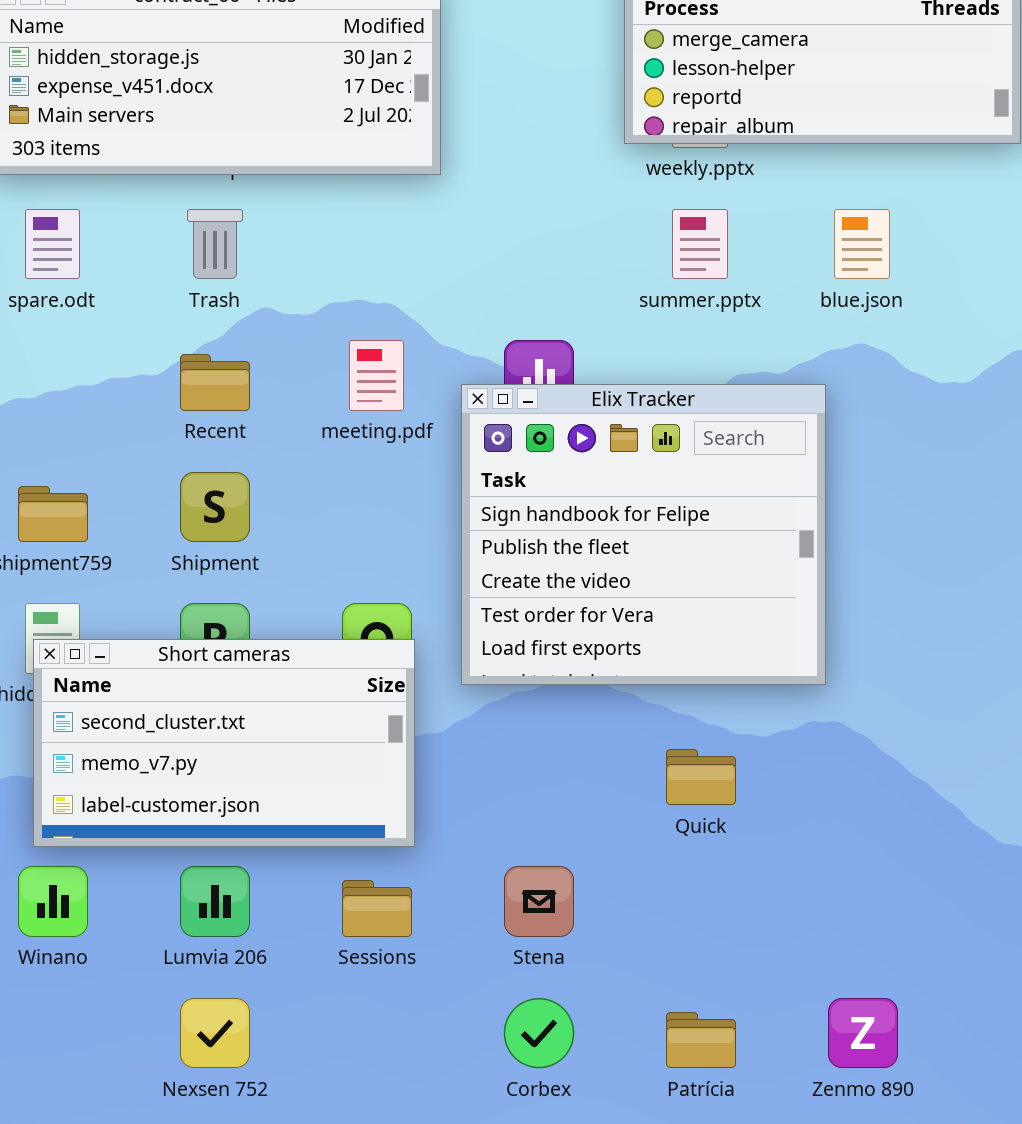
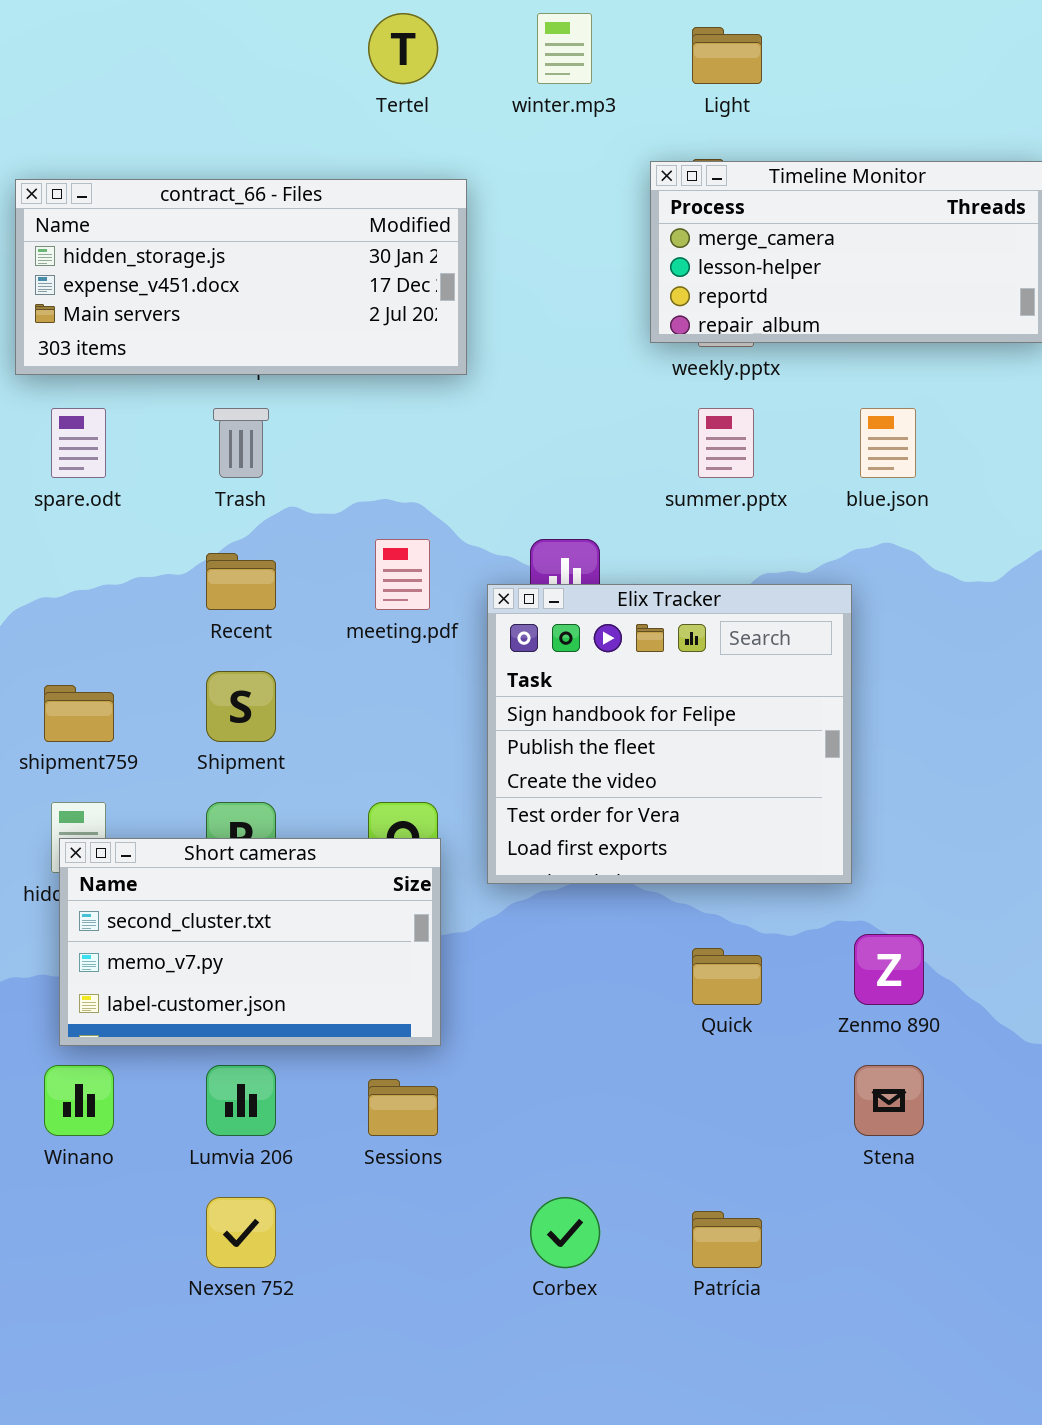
Stena: [504,866,574,937] -> [854,1065,924,1136], moved
Zenmo 890: [828,998,898,1068] -> [854,934,924,1005], moved

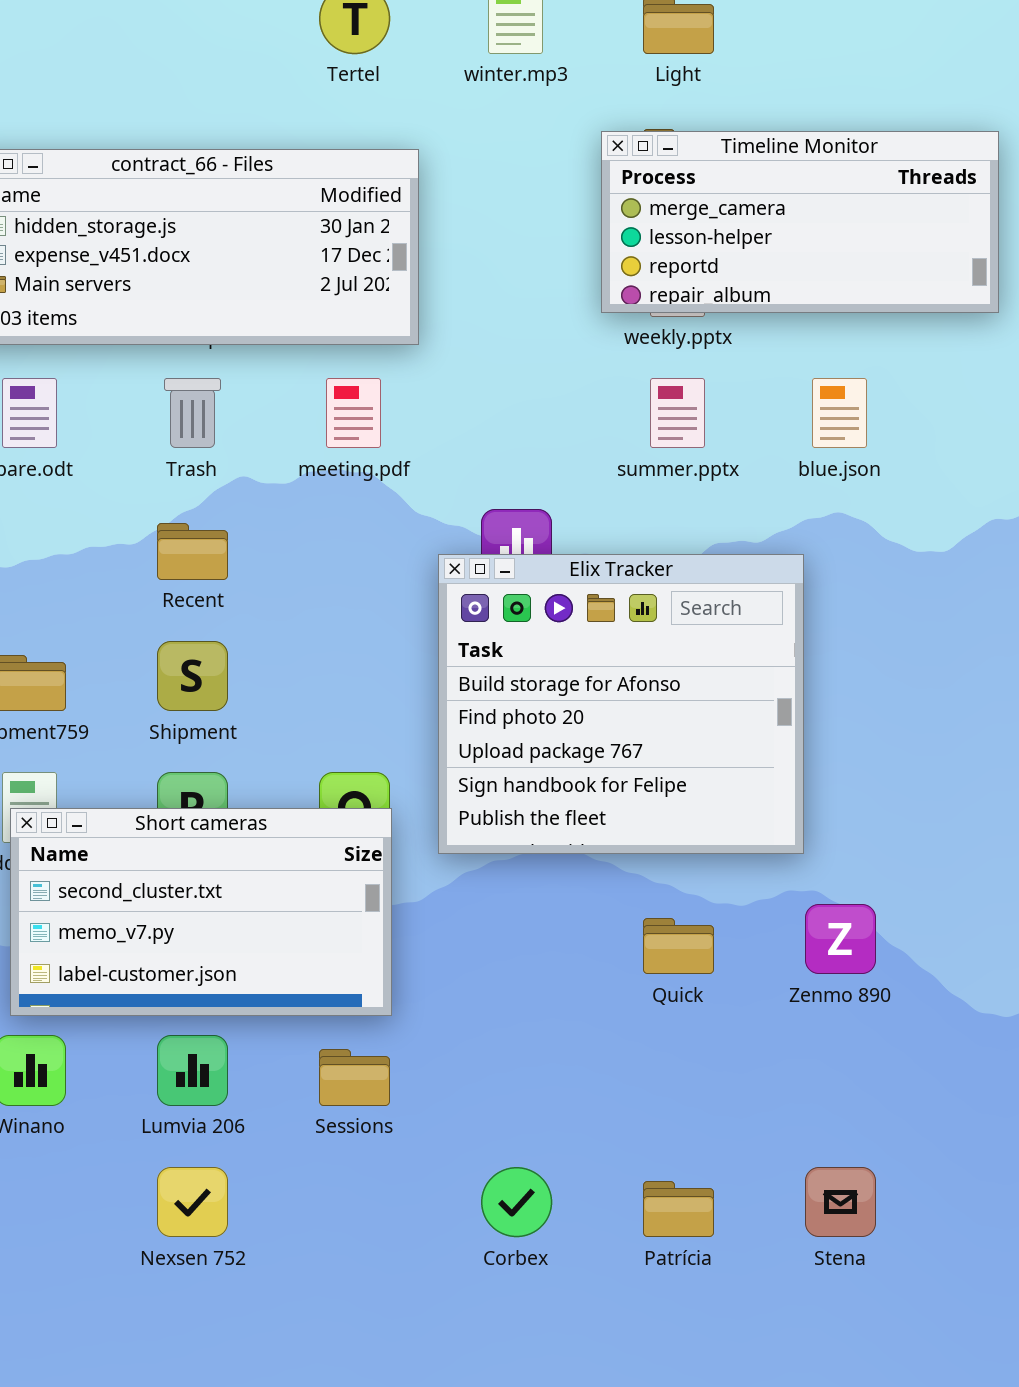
meeting.pdf: [375,539,430,610] -> [326,378,381,448], moved
Elix Tracker: [487,584,852,884] -> [438,554,804,854], scrolled up 3 rows
Stena: [854,1065,924,1136] -> [805,1167,876,1237], moved

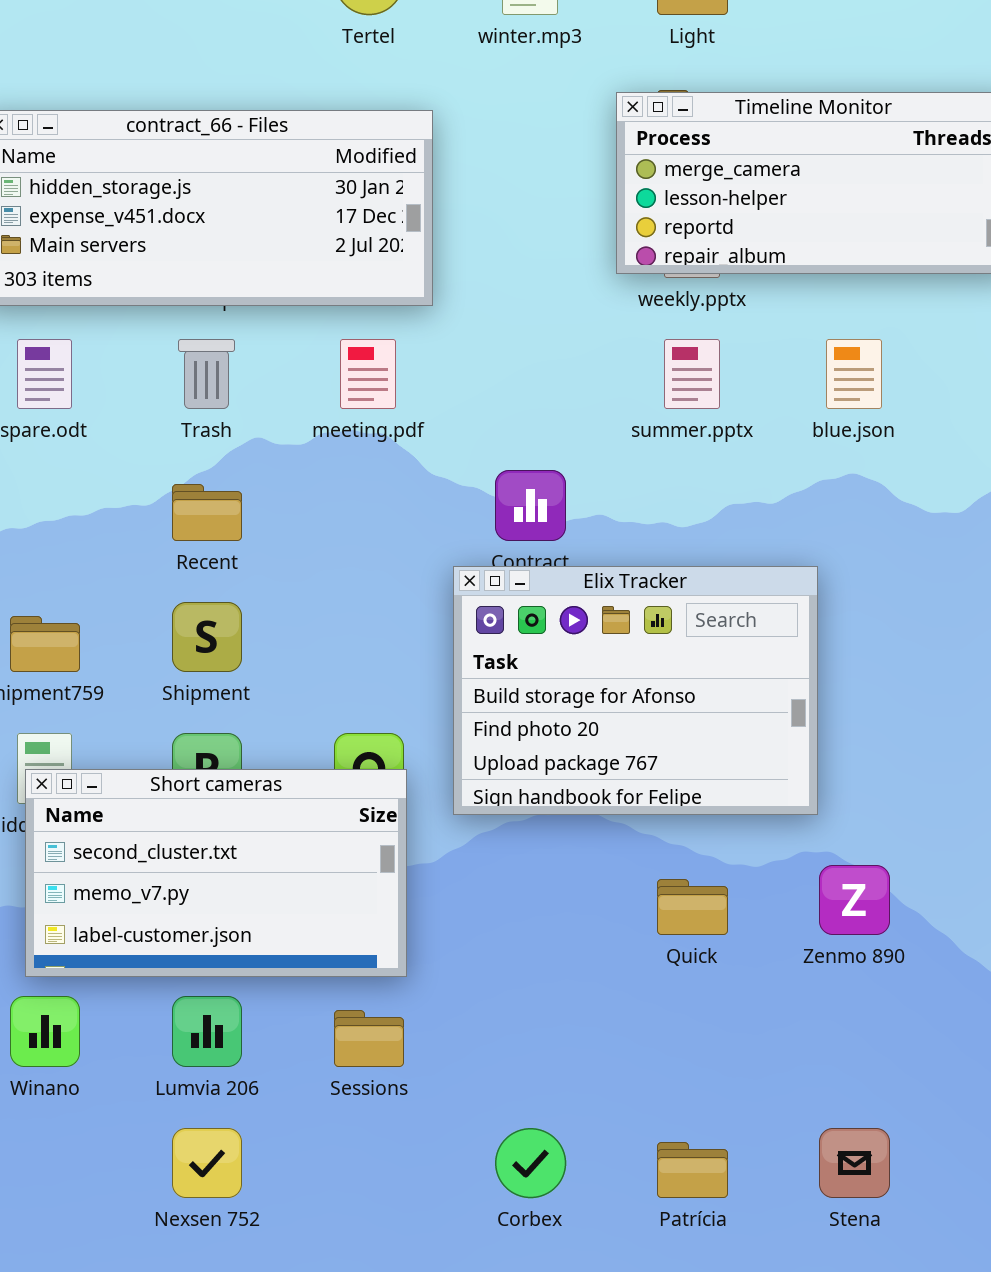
Elix Tracker: [438,554,804,854] -> [453,566,818,815], resized

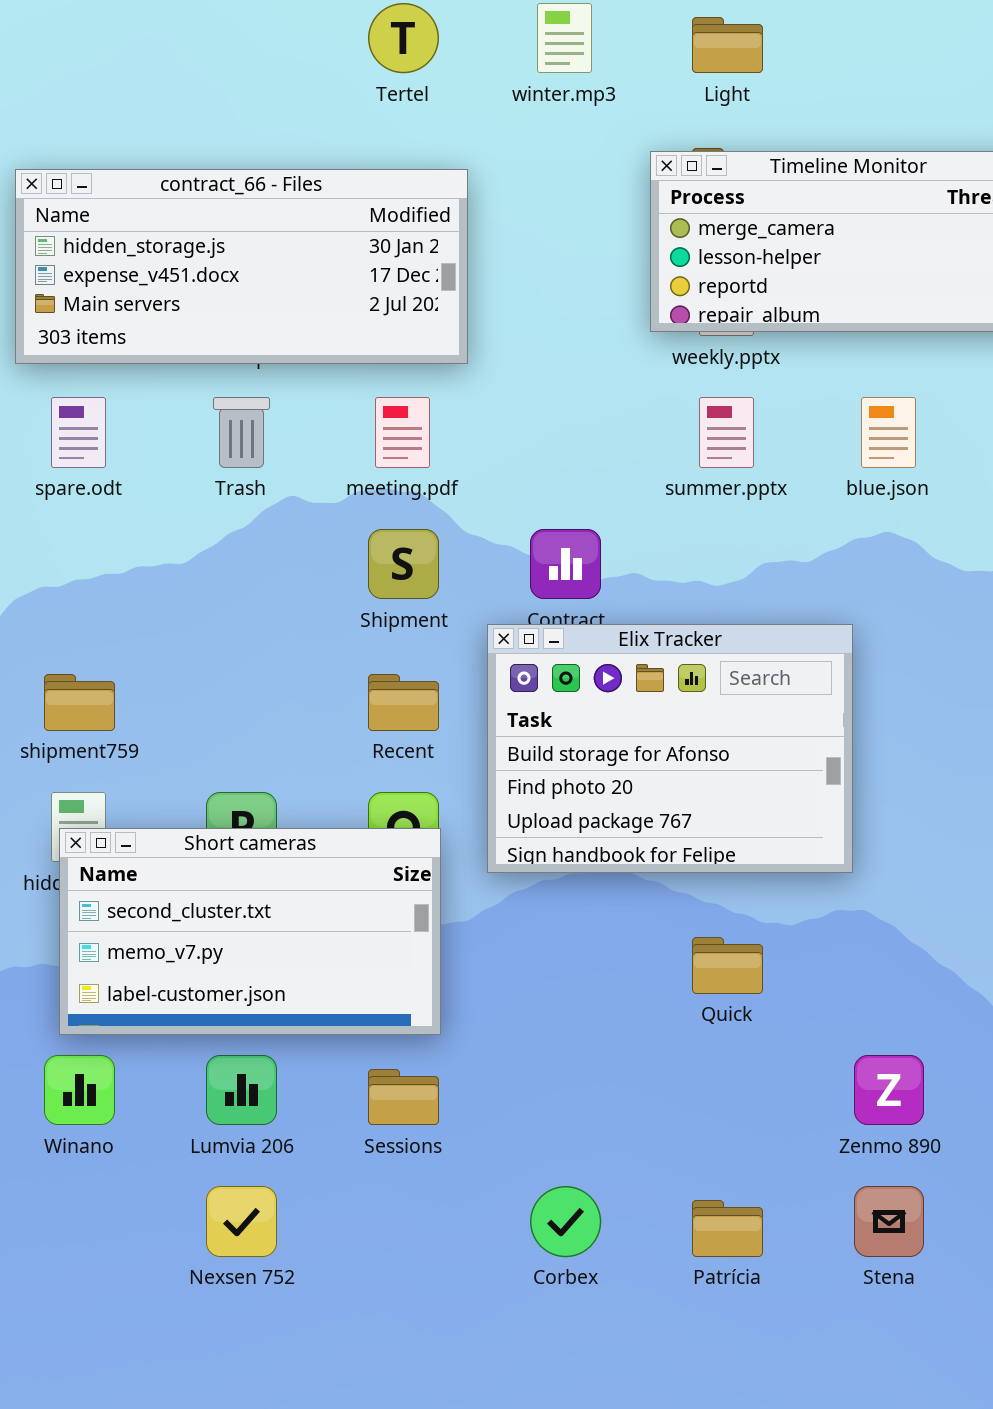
Recent: [172,484,242,541] -> [368,674,439,731], moved
Shipment: [172,602,242,672] -> [368,529,439,599], moved
Zenmo 890: [819,865,890,935] -> [854,1055,924,1125], moved

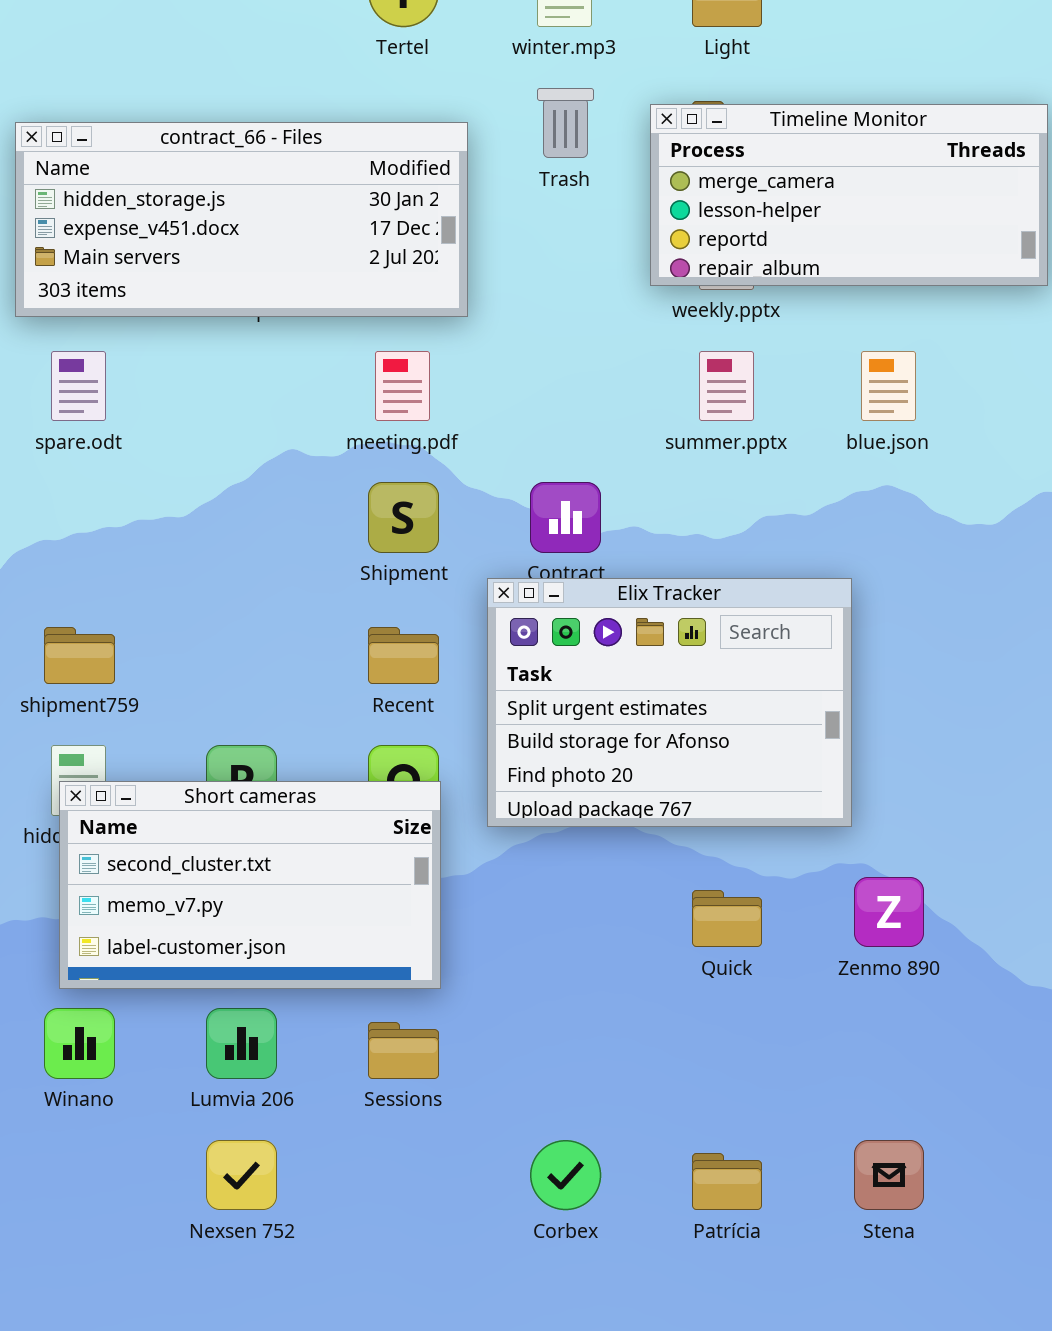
Trash: [213,397,270,468] -> [537,88,594,158], moved
Elix Tracker: [487,624,853,873] -> [487,578,852,827], scrolled up 1 row
Zenmo 890: [854,1055,924,1125] -> [854,877,924,947], moved

